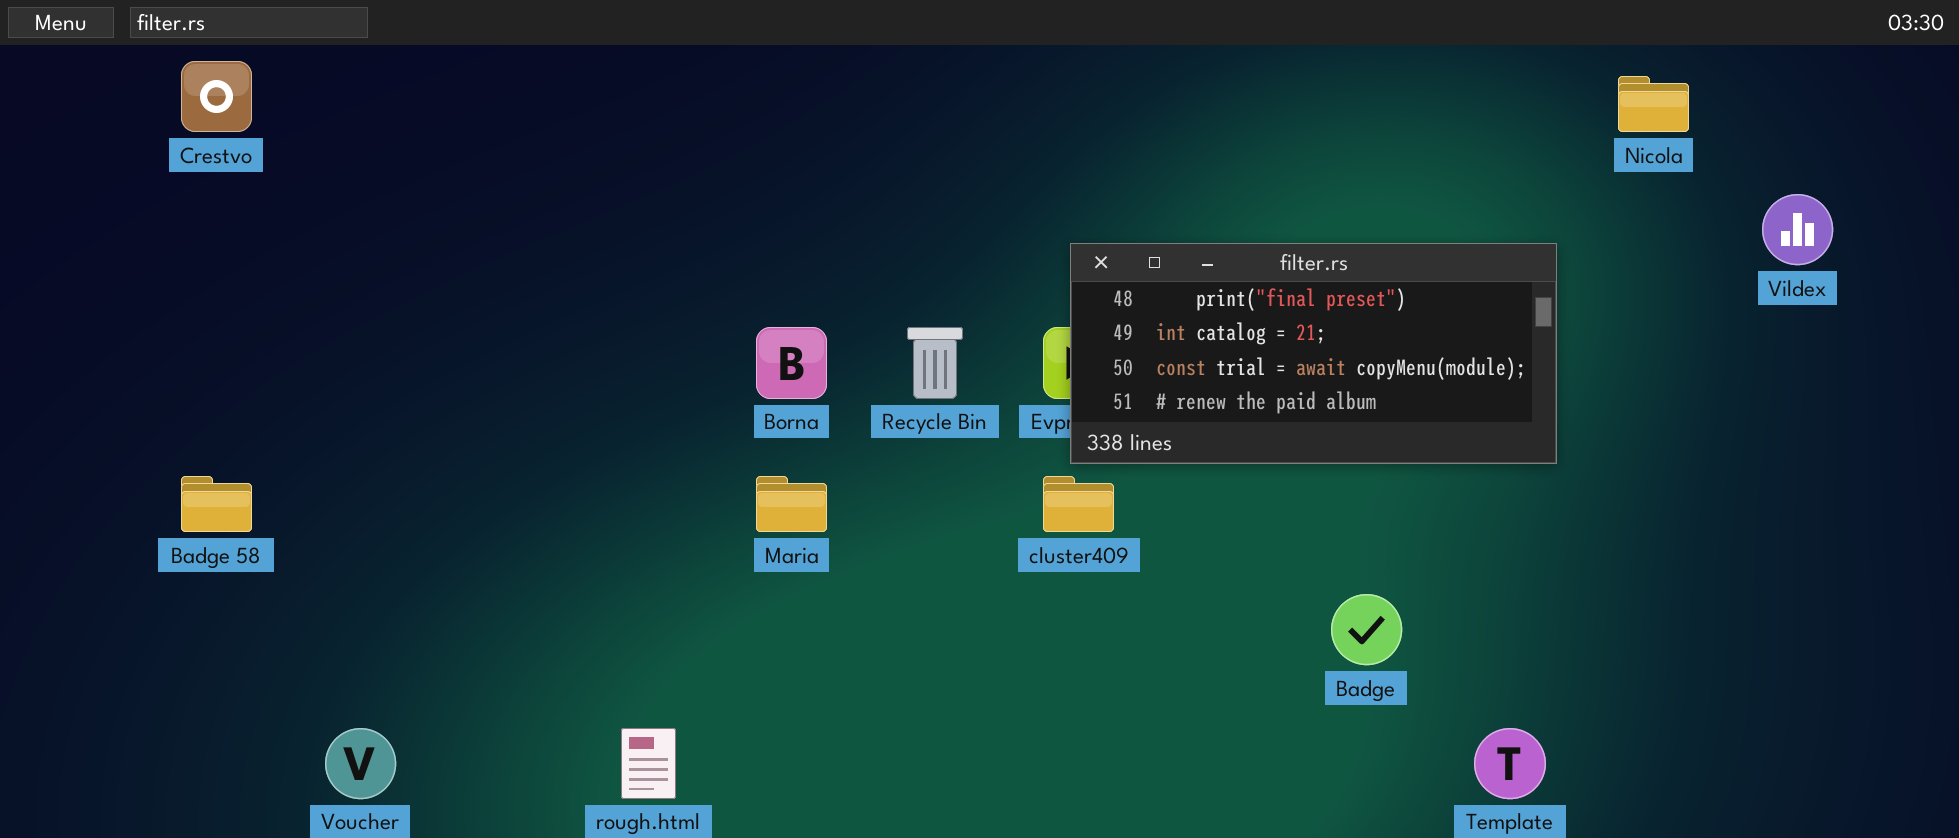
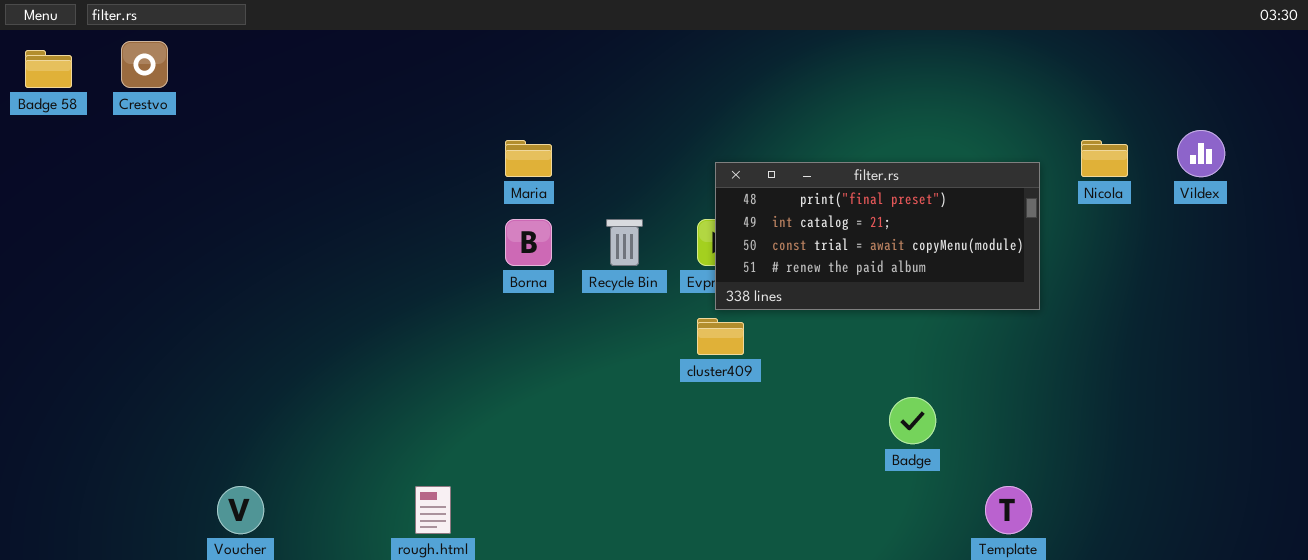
Nicola: [1618,76,1689,132] -> [1081,140,1128,177], moved
Badge 58: [181,476,252,532] -> [25,50,72,88], moved
Maria: [756,476,827,532] -> [505,140,552,177], moved

